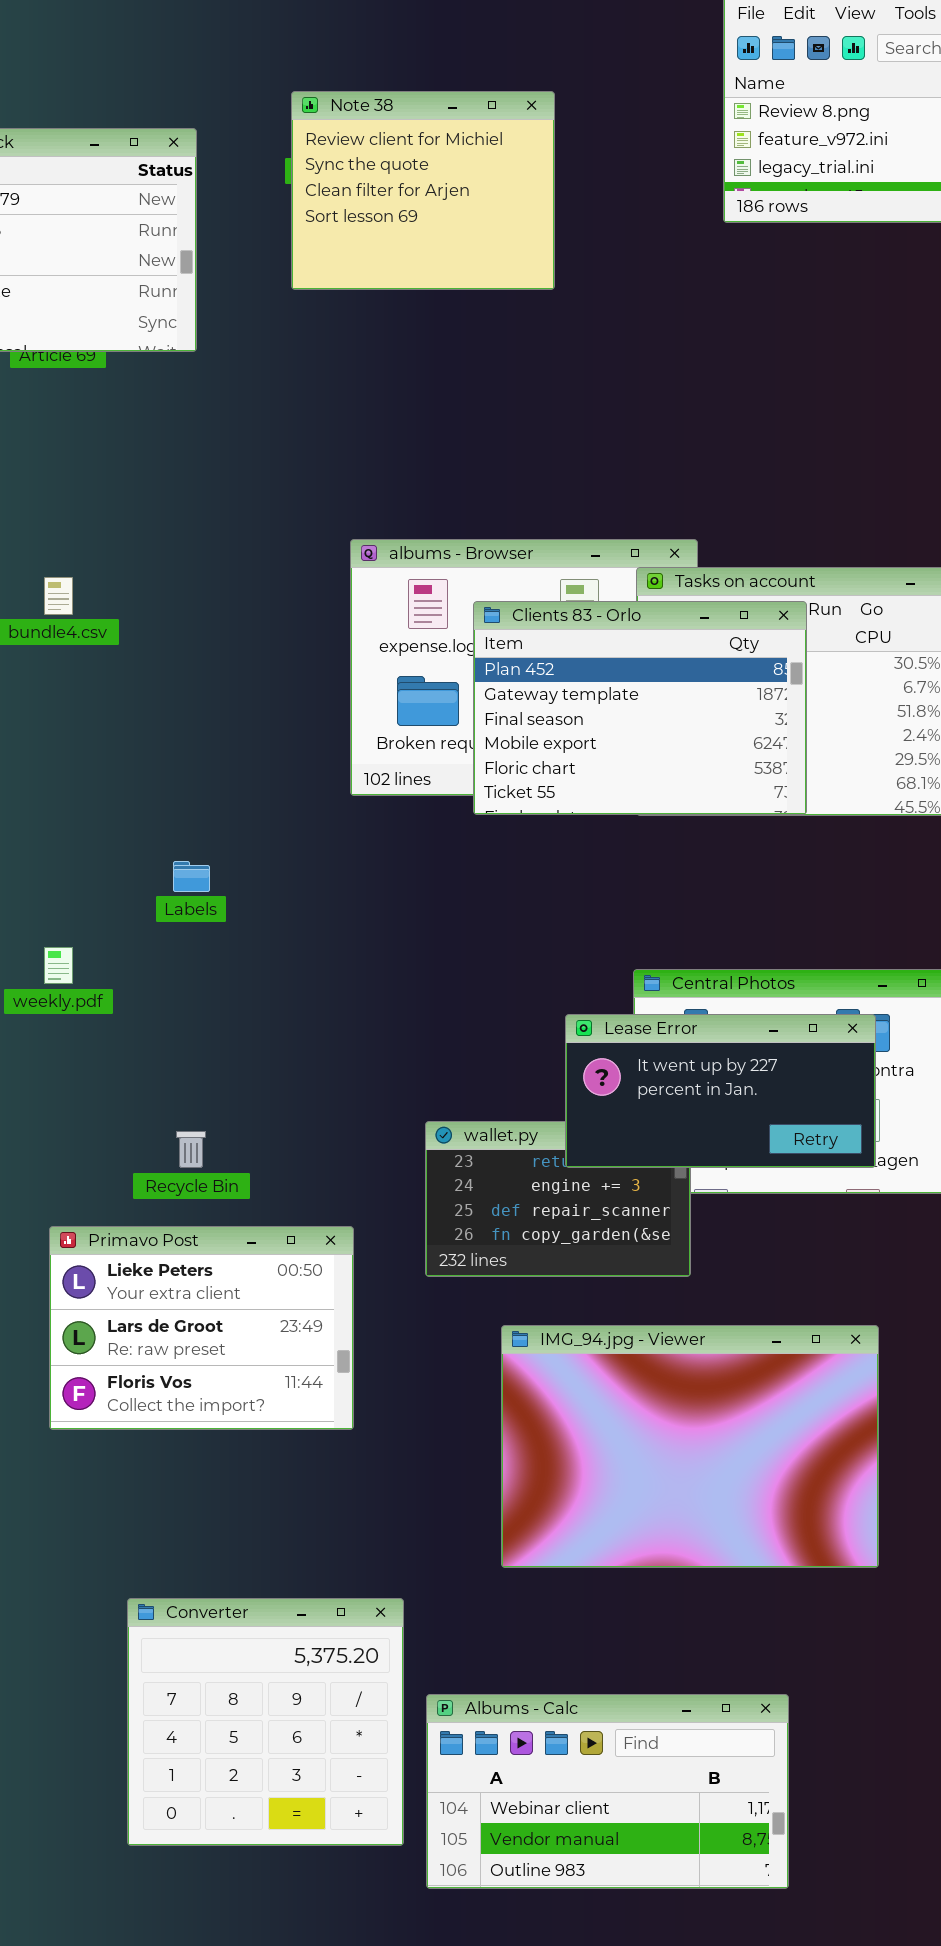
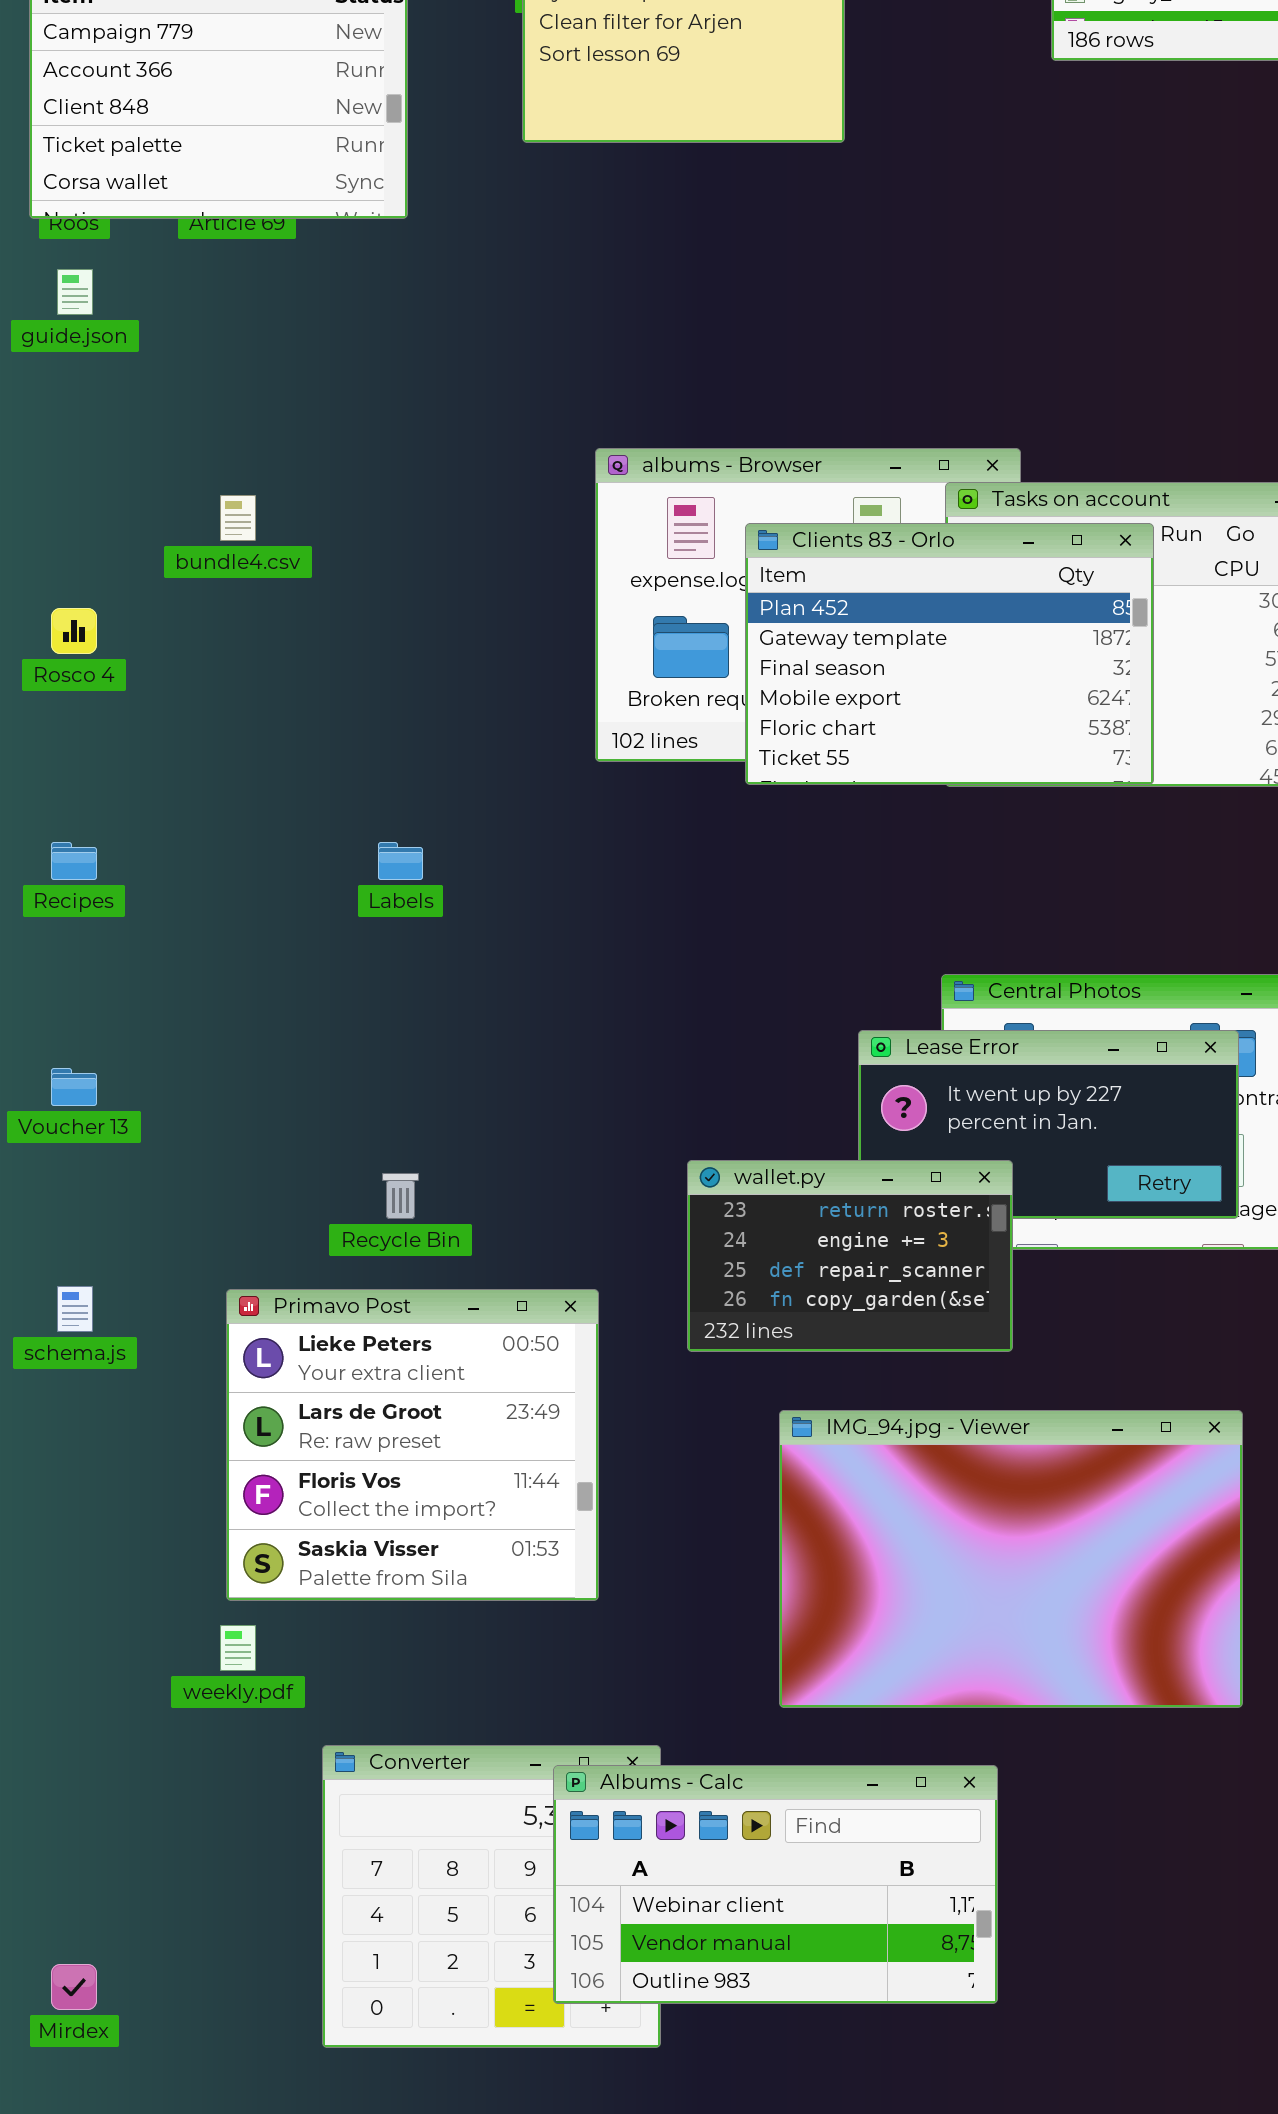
weekly.pdf: [44,947,73,984] -> [220,1625,256,1671], moved
wallet.py: [425,1121,691,1277] -> [687,1160,1013,1352], raised
Primavo Post: [49,1226,354,1430] -> [226,1289,599,1601], resized
Albums - Calc: [426,1694,789,1889] -> [553,1765,998,2004], moved

